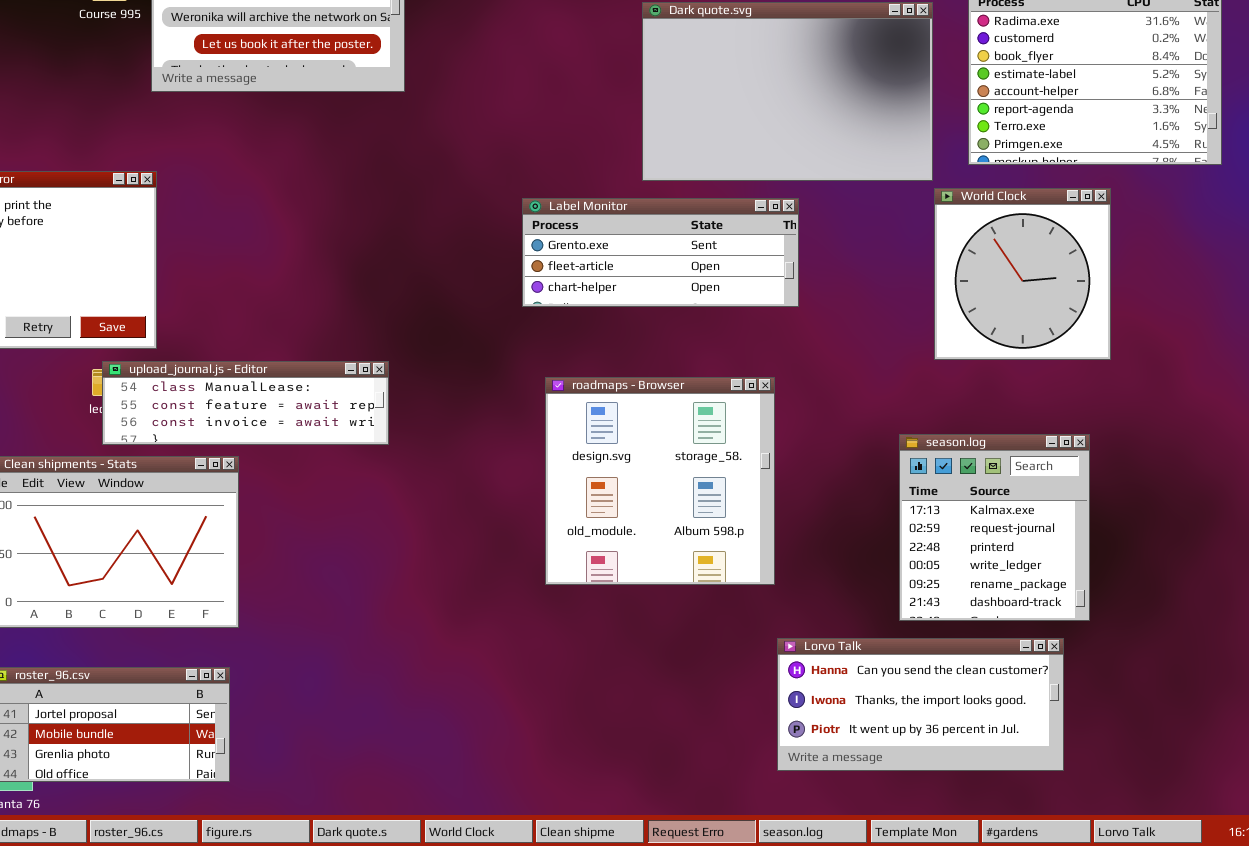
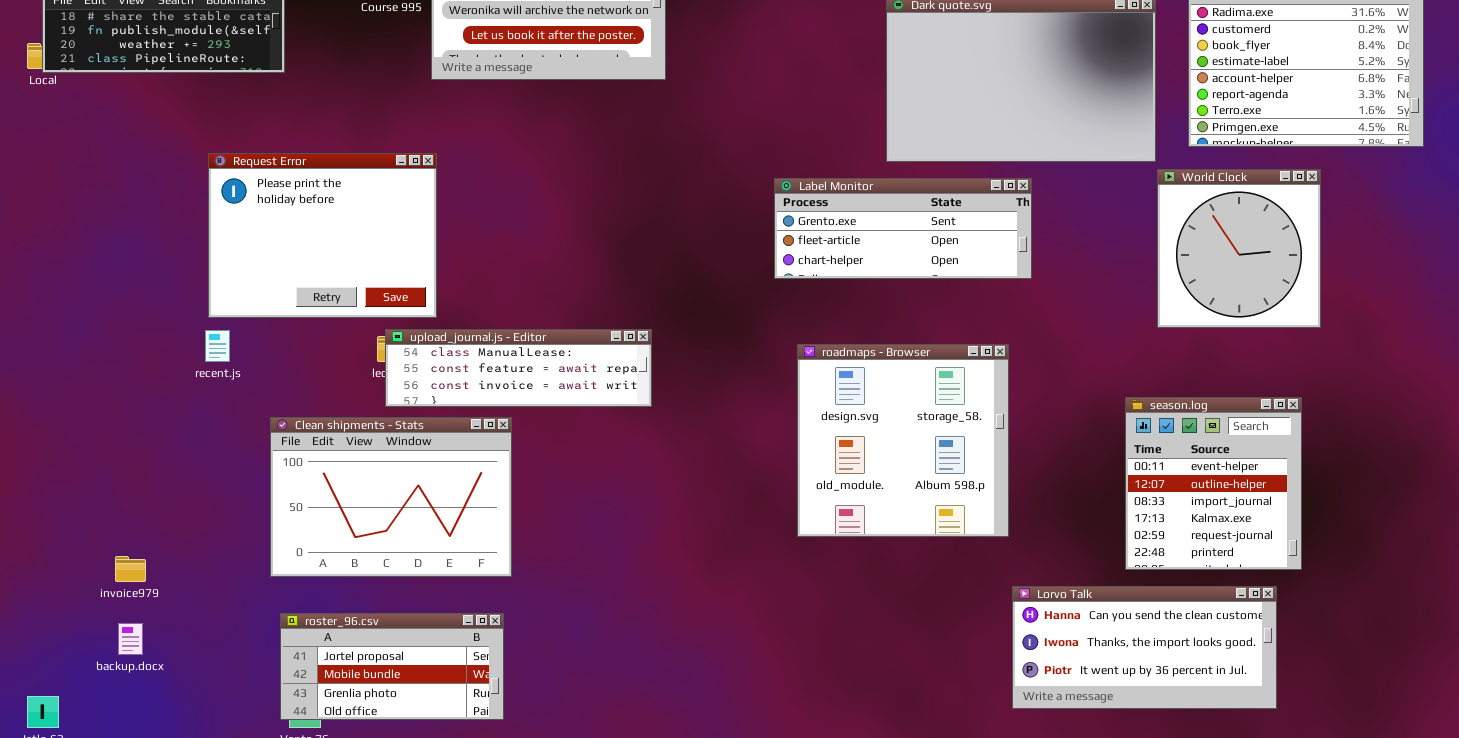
season.log: [899,434,1090,621] -> [1125,397,1302,570], scrolled up 3 rows

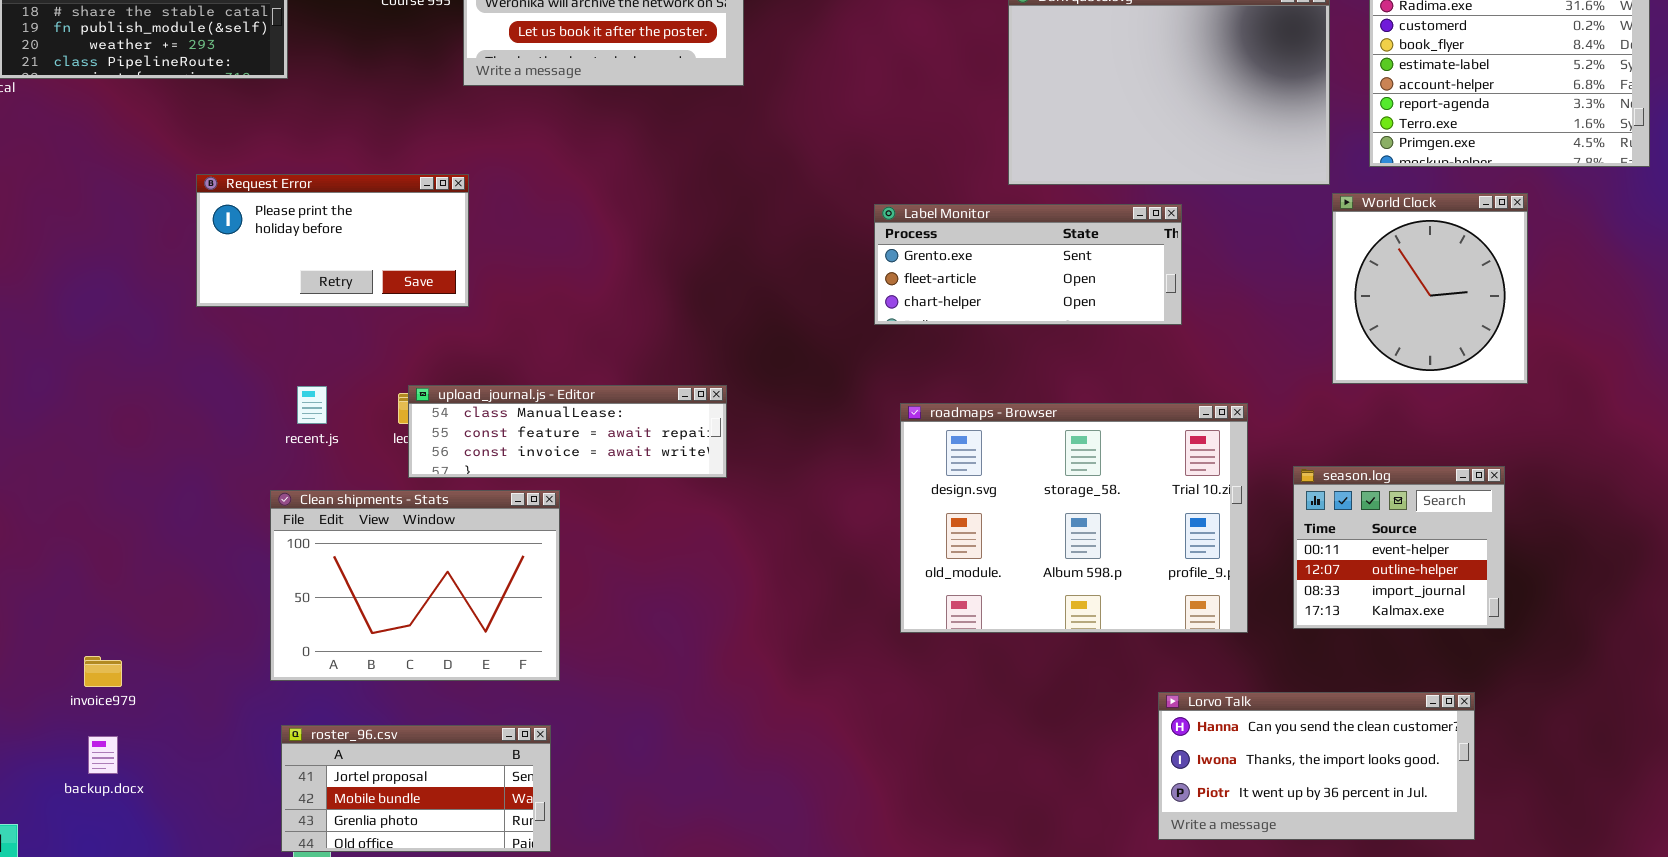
Request Error: [208,153,437,318] -> [196,174,469,307], resized
recent.js: [205,330,230,362] -> [297,386,327,424], moved
roadmaps - Browser: [797,344,1009,537] -> [900,403,1248,633], resized
season.log: [1125,397,1302,570] -> [1293,466,1505,629], resized

